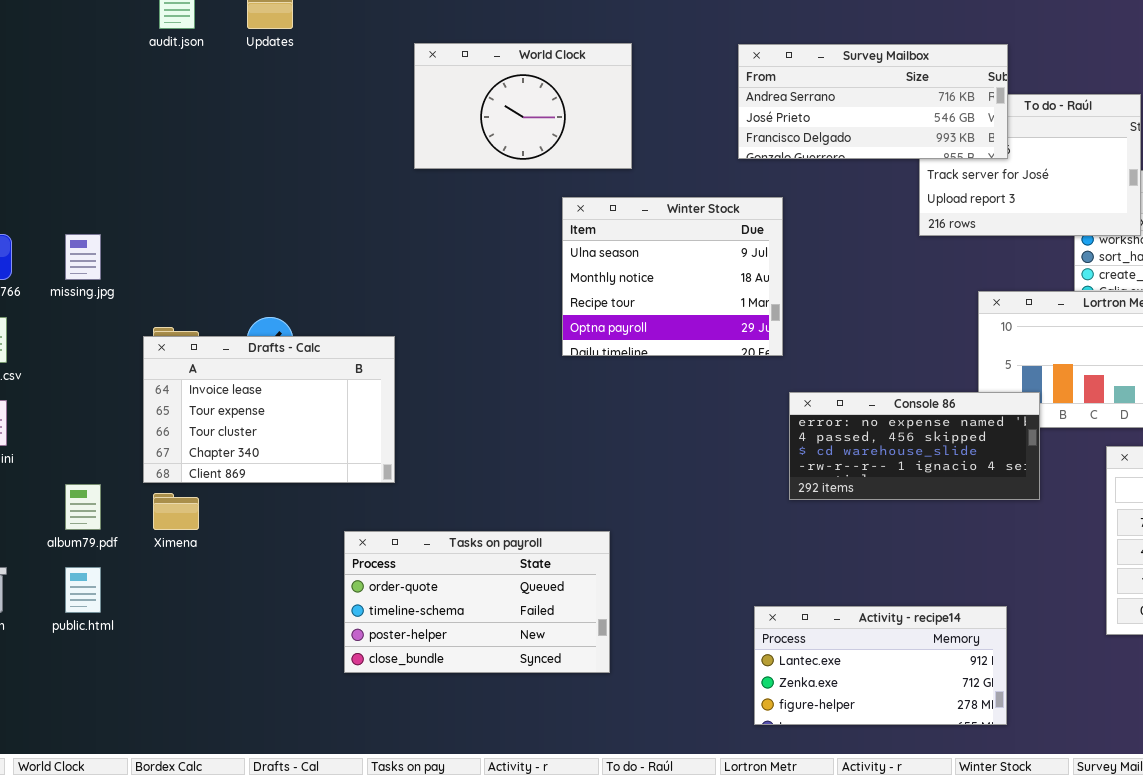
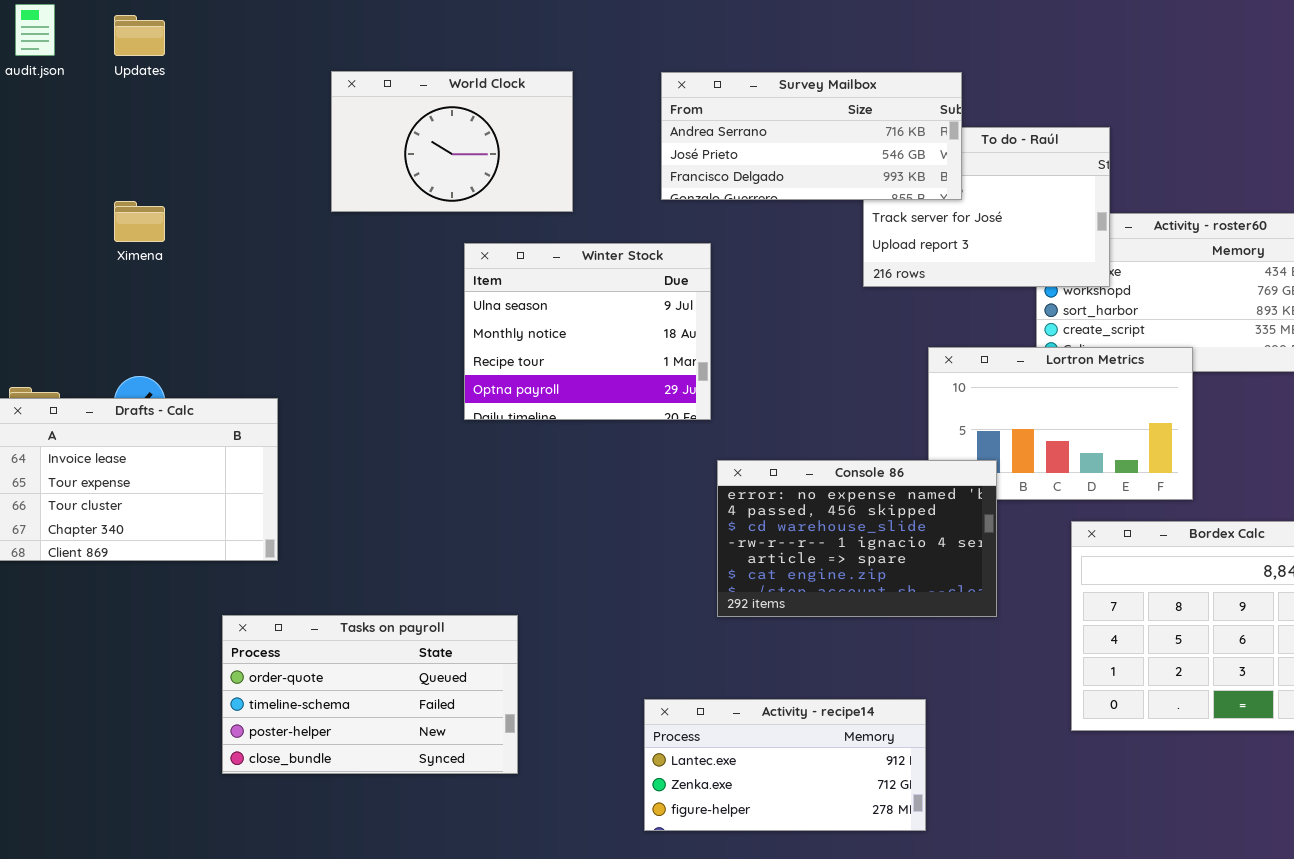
World Clock: [414,43,632,169] -> [331,71,573,212], moved
Console 86: [789,392,1040,500] -> [717,460,997,617], resized
Ximena: [153,493,199,530] -> [114,201,165,242], moved
Activity - recipe14: [754,606,1007,725] -> [644,699,926,831], moved

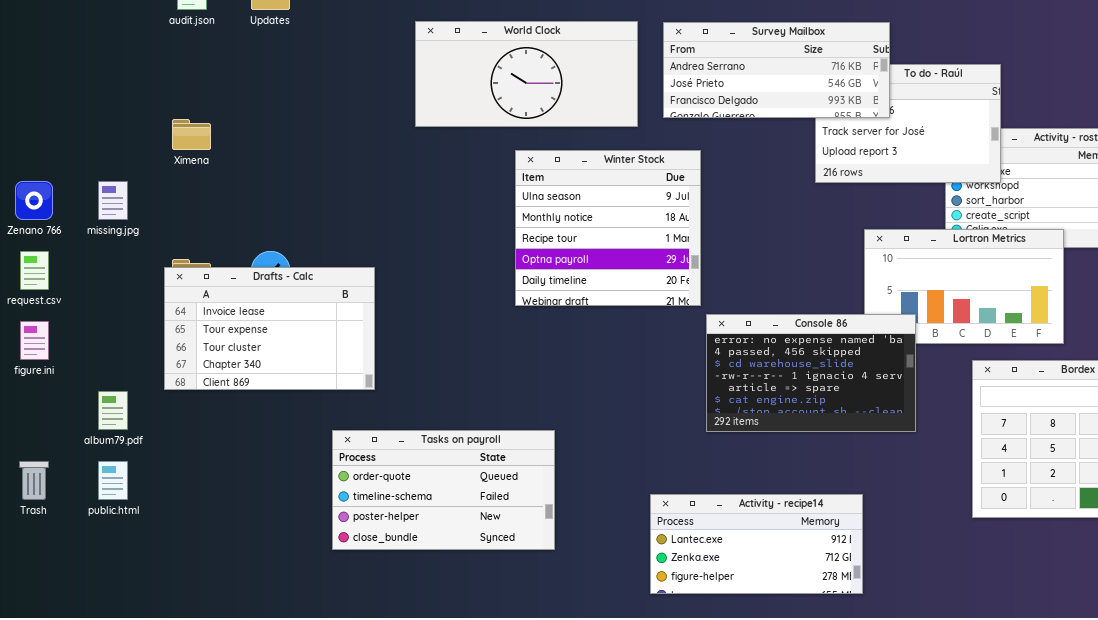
World Clock: [331,71,573,212] -> [415,21,638,127], resized
Ximena: [114,201,165,242] -> [172,119,211,150], moved
Winter Stock: [464,243,711,420] -> [515,150,701,306], resized

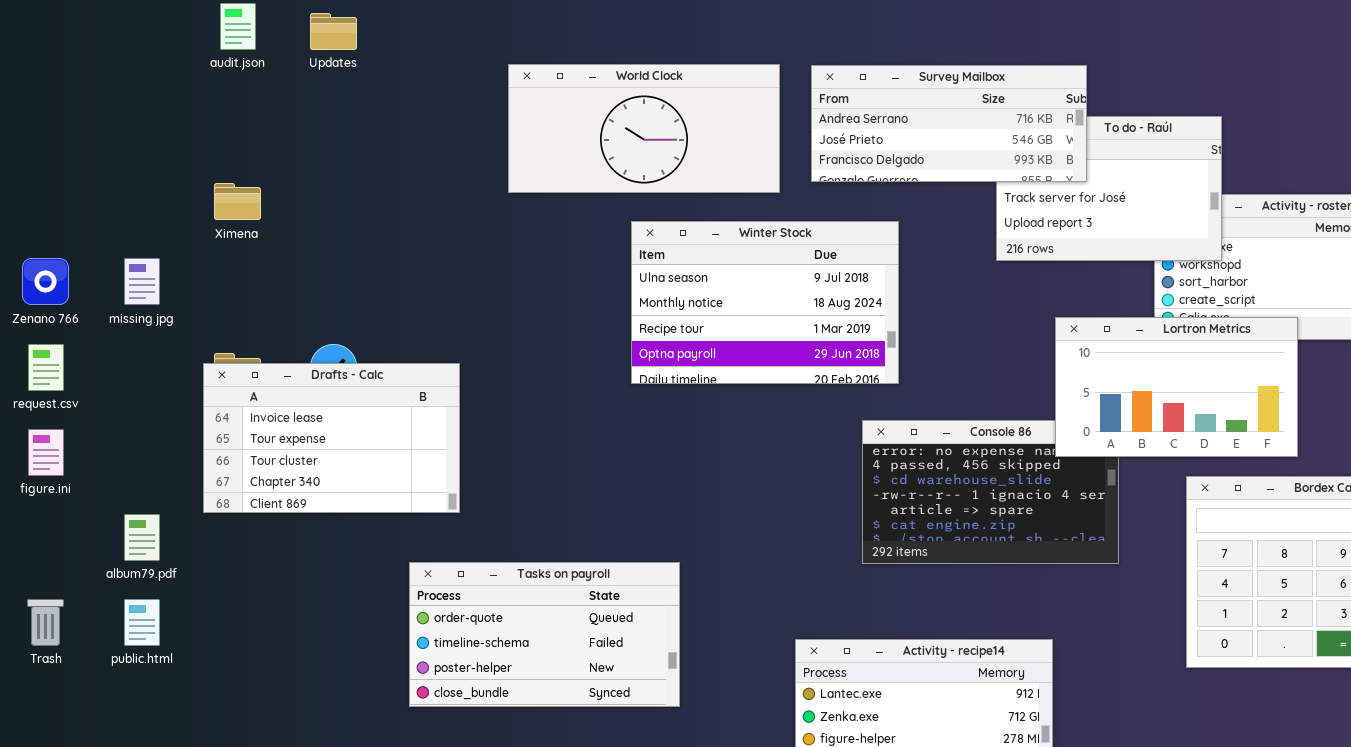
Winter Stock: [515,150,701,306] -> [631,221,899,384], resized
Lortron Metrics: [864,229,1064,344] -> [1055,317,1298,457], raised

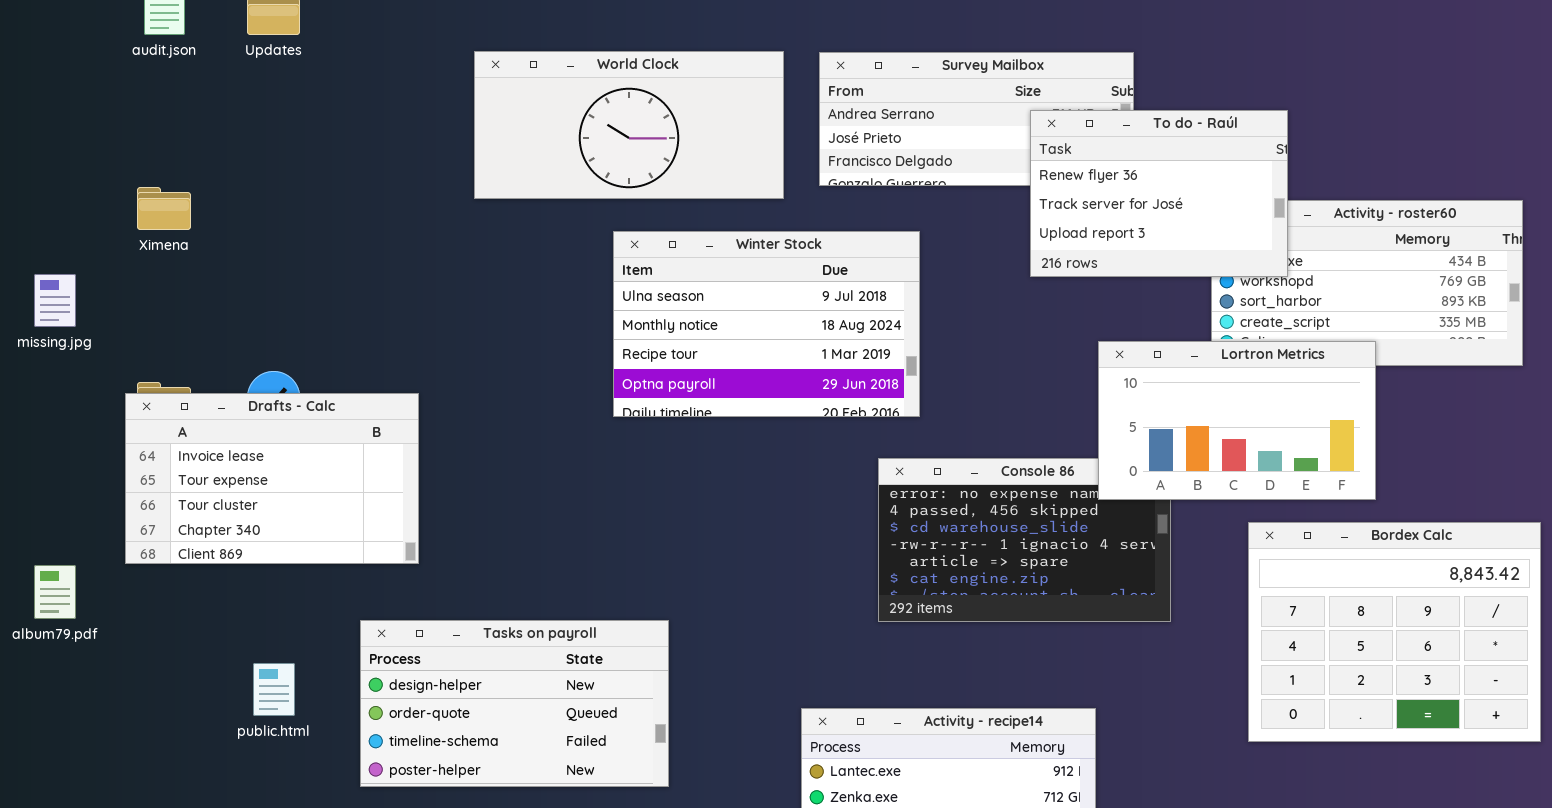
To do - Raúl: [996,116,1222,261] -> [1030,110,1288,277], raised
Tasks on payroll: [409,562,680,707] -> [360,620,669,787], scrolled up 1 row
public.html: [124,599,160,646] -> [253,663,295,716], moved

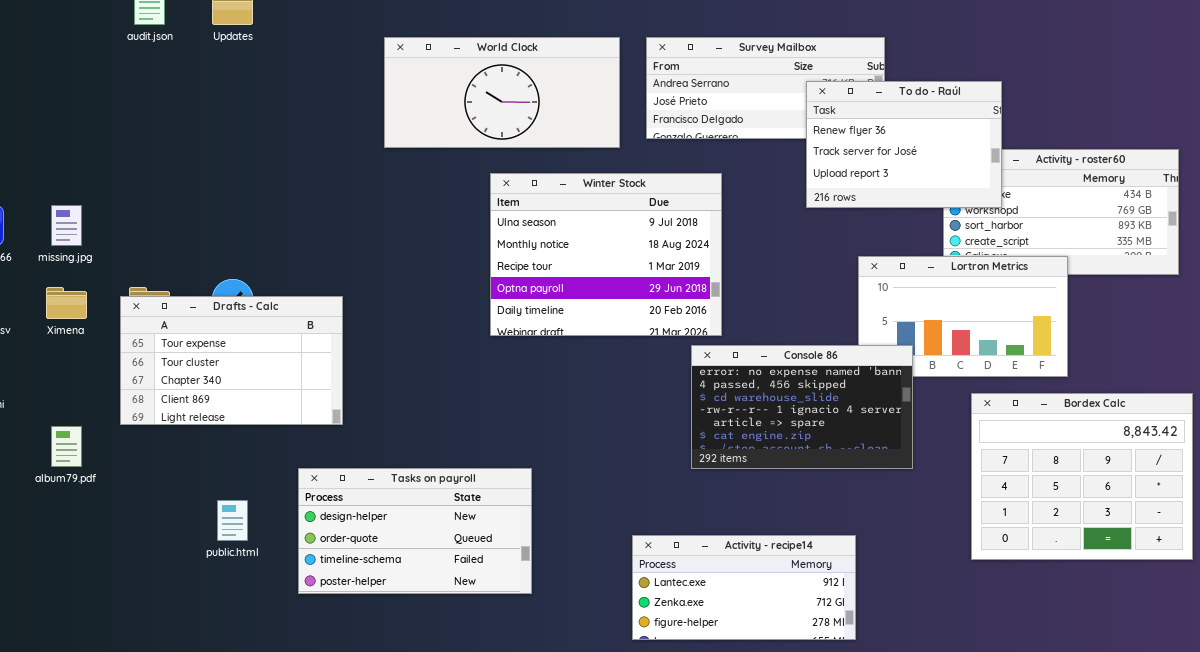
Ximena: [137,187,191,230] -> [46,287,87,319], moved
Winter Stock: [613,231,920,417] -> [490,173,722,336], resized
Drafts - Calc: [125,393,419,564] -> [120,296,343,425], scrolled down 1 row
Console 86: [878,458,1171,622] -> [691,345,913,469], raised

